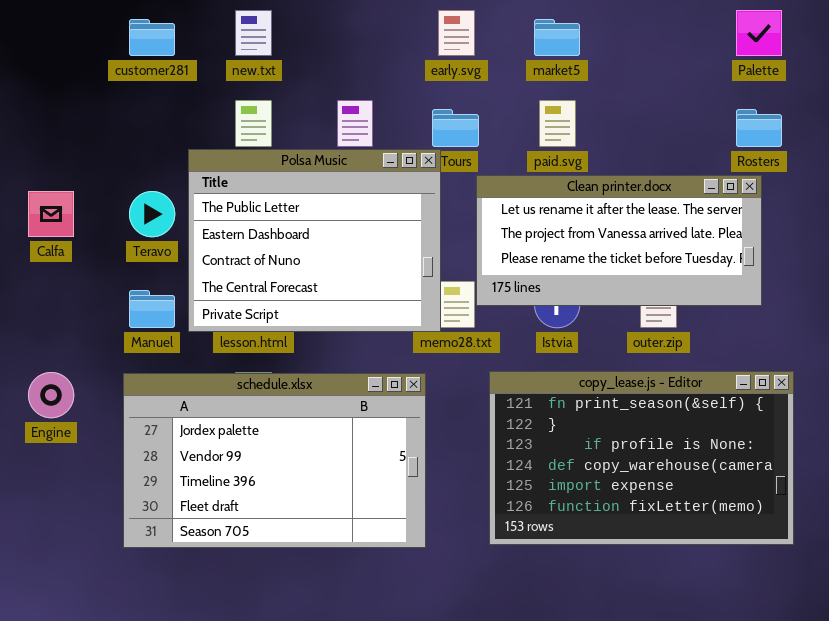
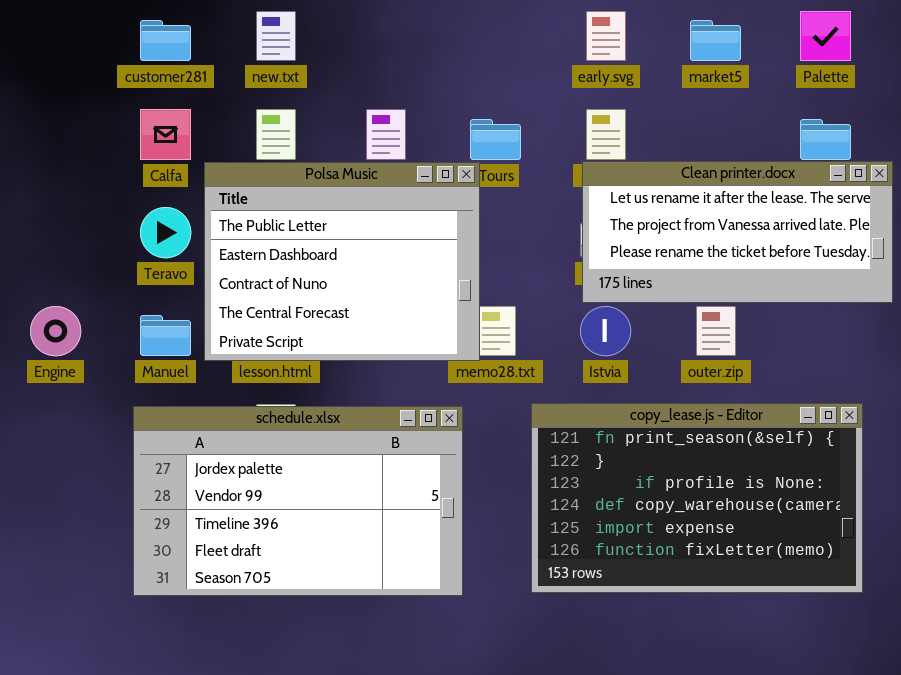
early.svg: [438,10,475,56] -> [586,11,626,61], moved
market5: [534,19,580,56] -> [690,20,741,61], moved
Clean printer.docx: [476,175,762,306] -> [582,161,893,303], moved
Calfa: [28,191,74,237] -> [140,109,191,160], moved
Engine: [28,372,74,418] -> [30,306,81,356], moved

